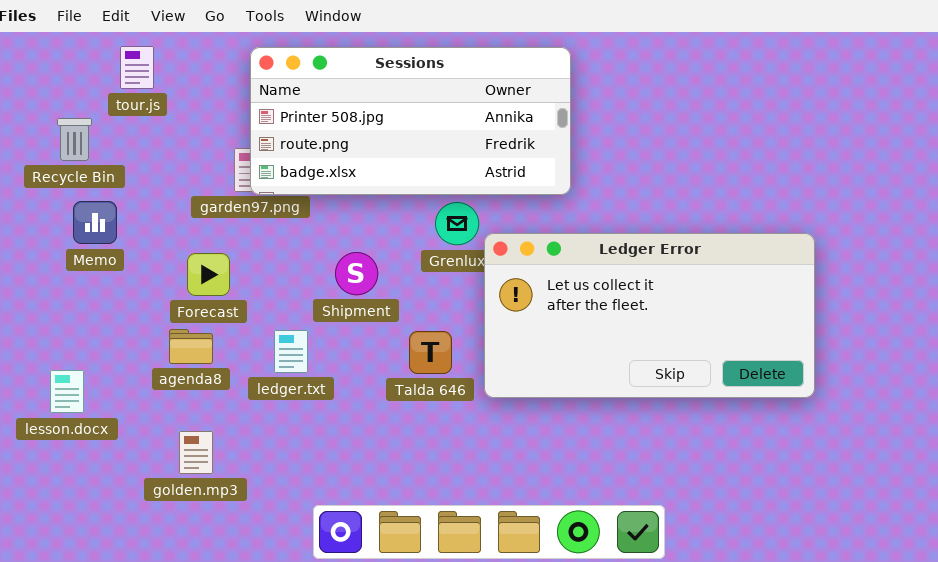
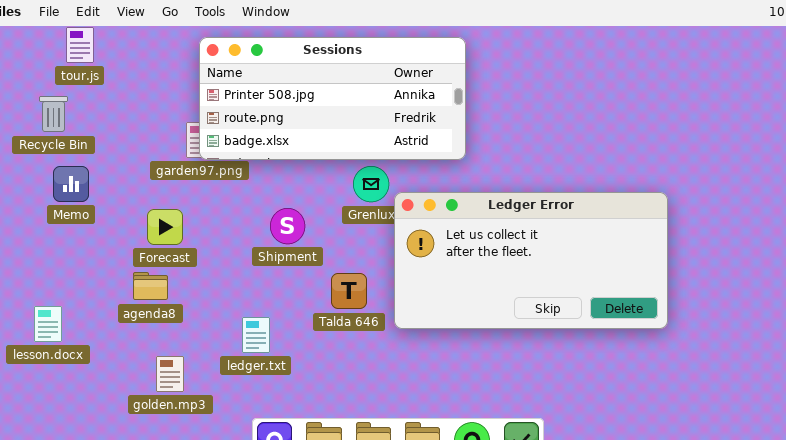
tour.js: [120,46,154,89] -> [66,27,94,63], moved
ledger.txt: [274,330,308,373] -> [242,317,270,353], moved
golden.mp3: [179,431,213,474] -> [156,356,184,392], moved

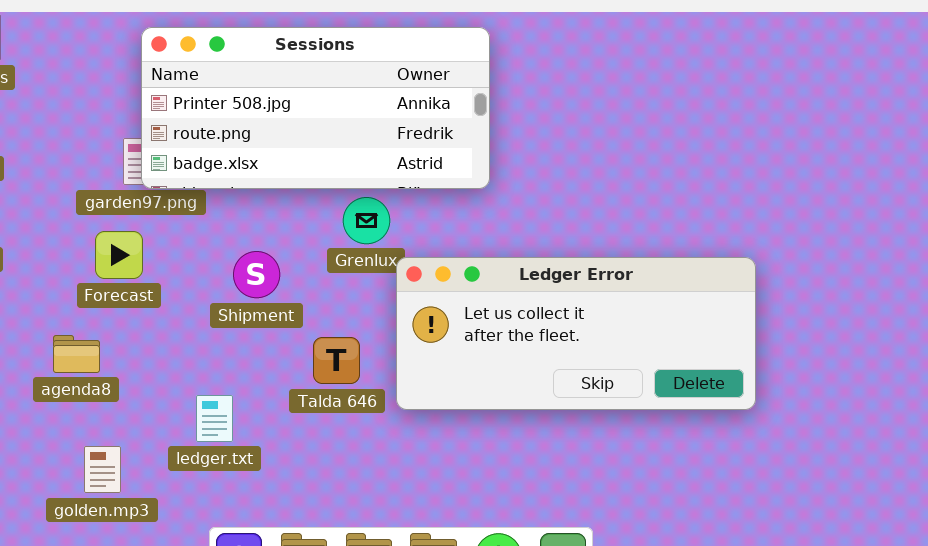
Ledger Error: [394,192,668,329] -> [396,257,756,410], resized
Forecast: [147,209,183,245] -> [95,231,143,279], moved

